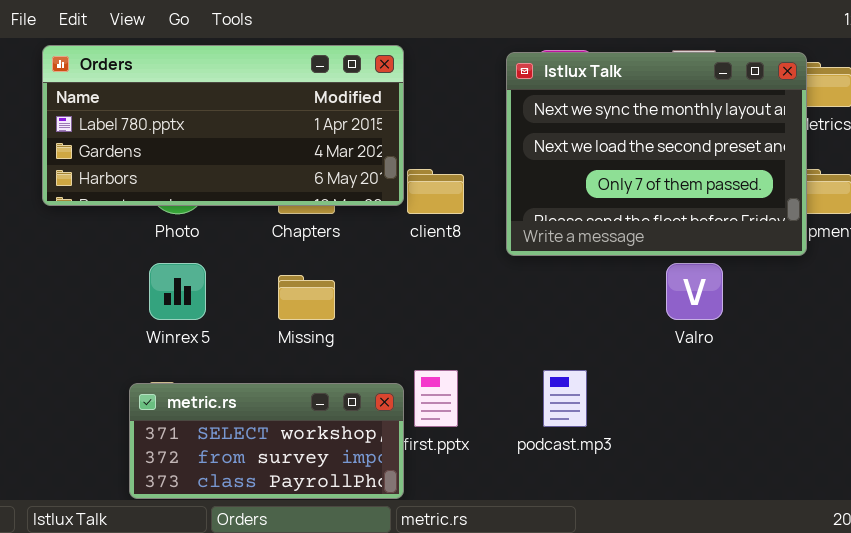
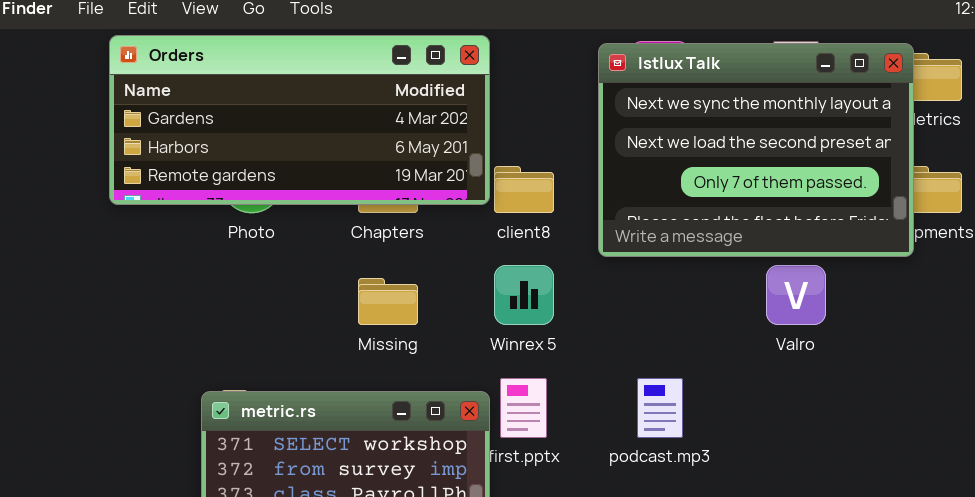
Orders: [42,45,404,206] -> [109,35,490,205], scrolled down 1 row
Winrex 5: [149,263,206,320] -> [494,265,554,325], moved

